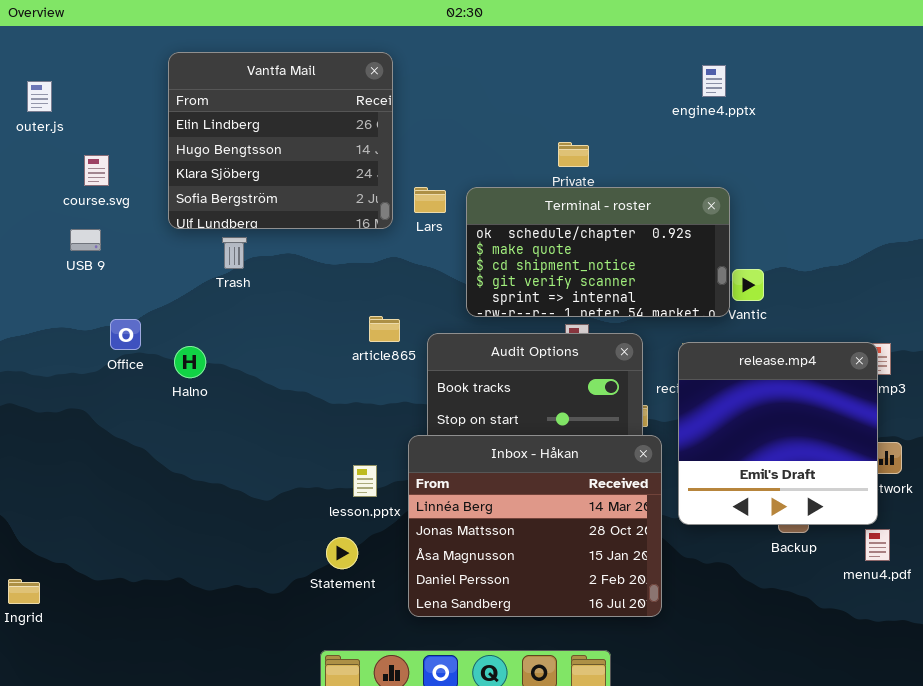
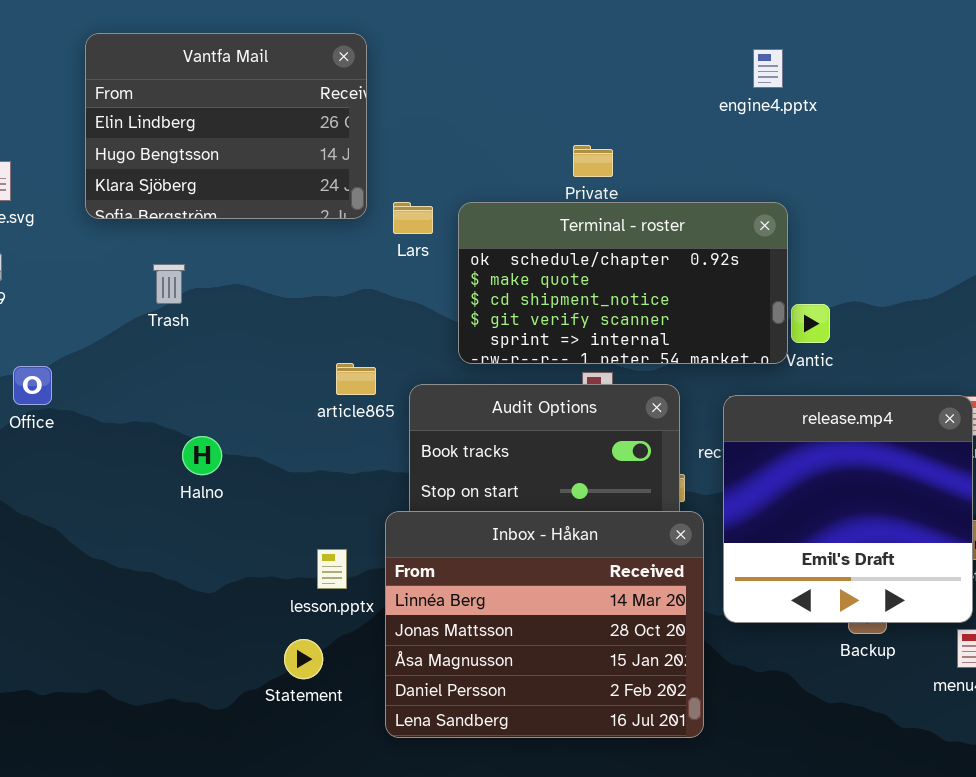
Vantfa Mail: [168,52,393,229] -> [85,33,367,219], resized
Halno: [174,346,206,378] -> [182,436,222,475], moved

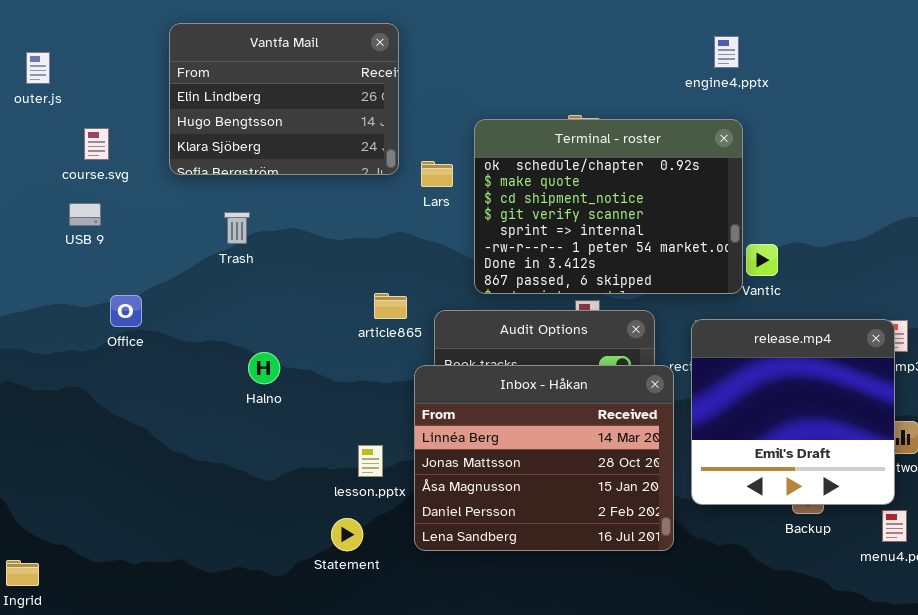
Terminal - roster: [458,202,788,364] -> [474,119,743,294], resized
Inbox - Håkan: [385,511,704,738] -> [414,365,674,551], moved

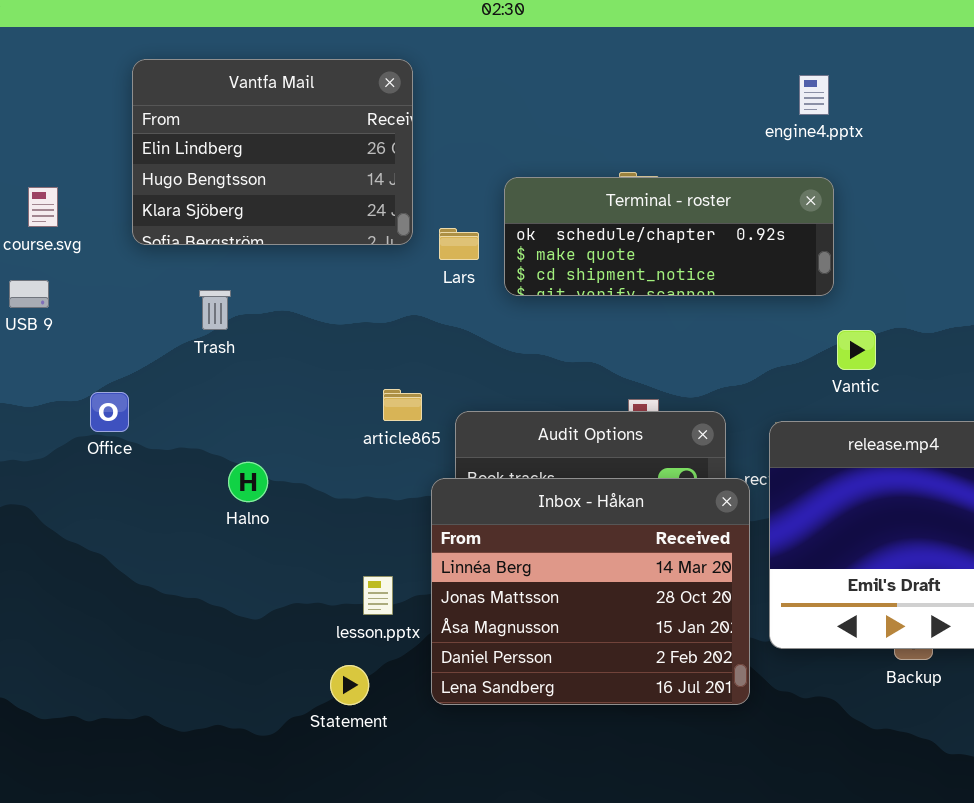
Terminal - roster: [474,119,743,294] -> [504,177,834,296], resized
Office: [110,295,142,327] -> [90,392,129,432], moved

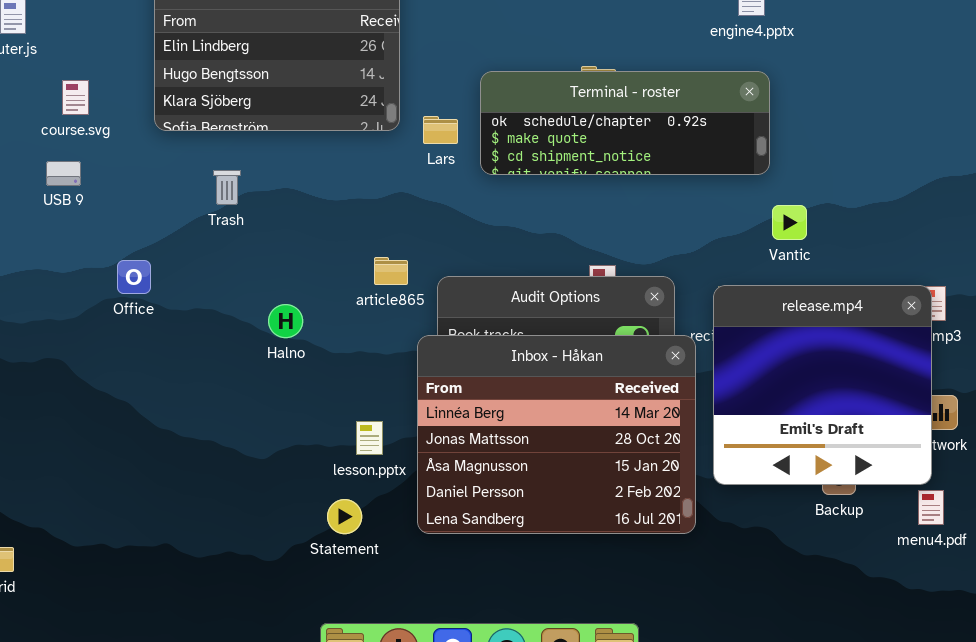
Halno: [228,462,268,502] -> [268,304,303,338], moved

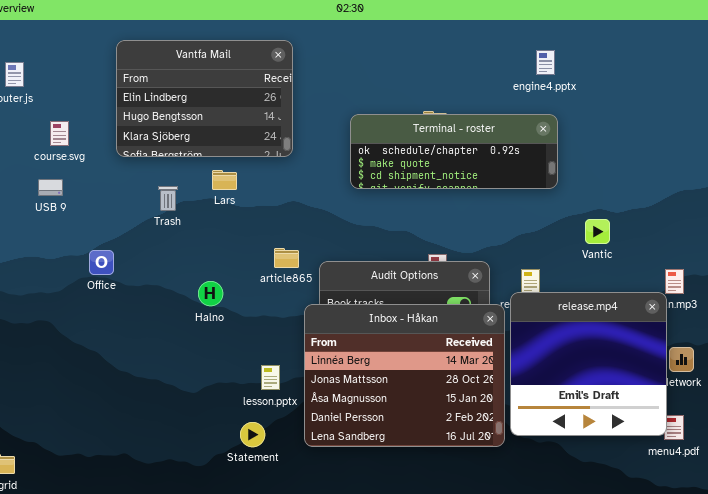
Lars: [423,116,458,144] -> [212,170,237,190], moved
Vantic: [772,205,807,240] -> [585,219,610,244], moved
release.mp4: [713,285,932,485] -> [510,292,667,436], moved

